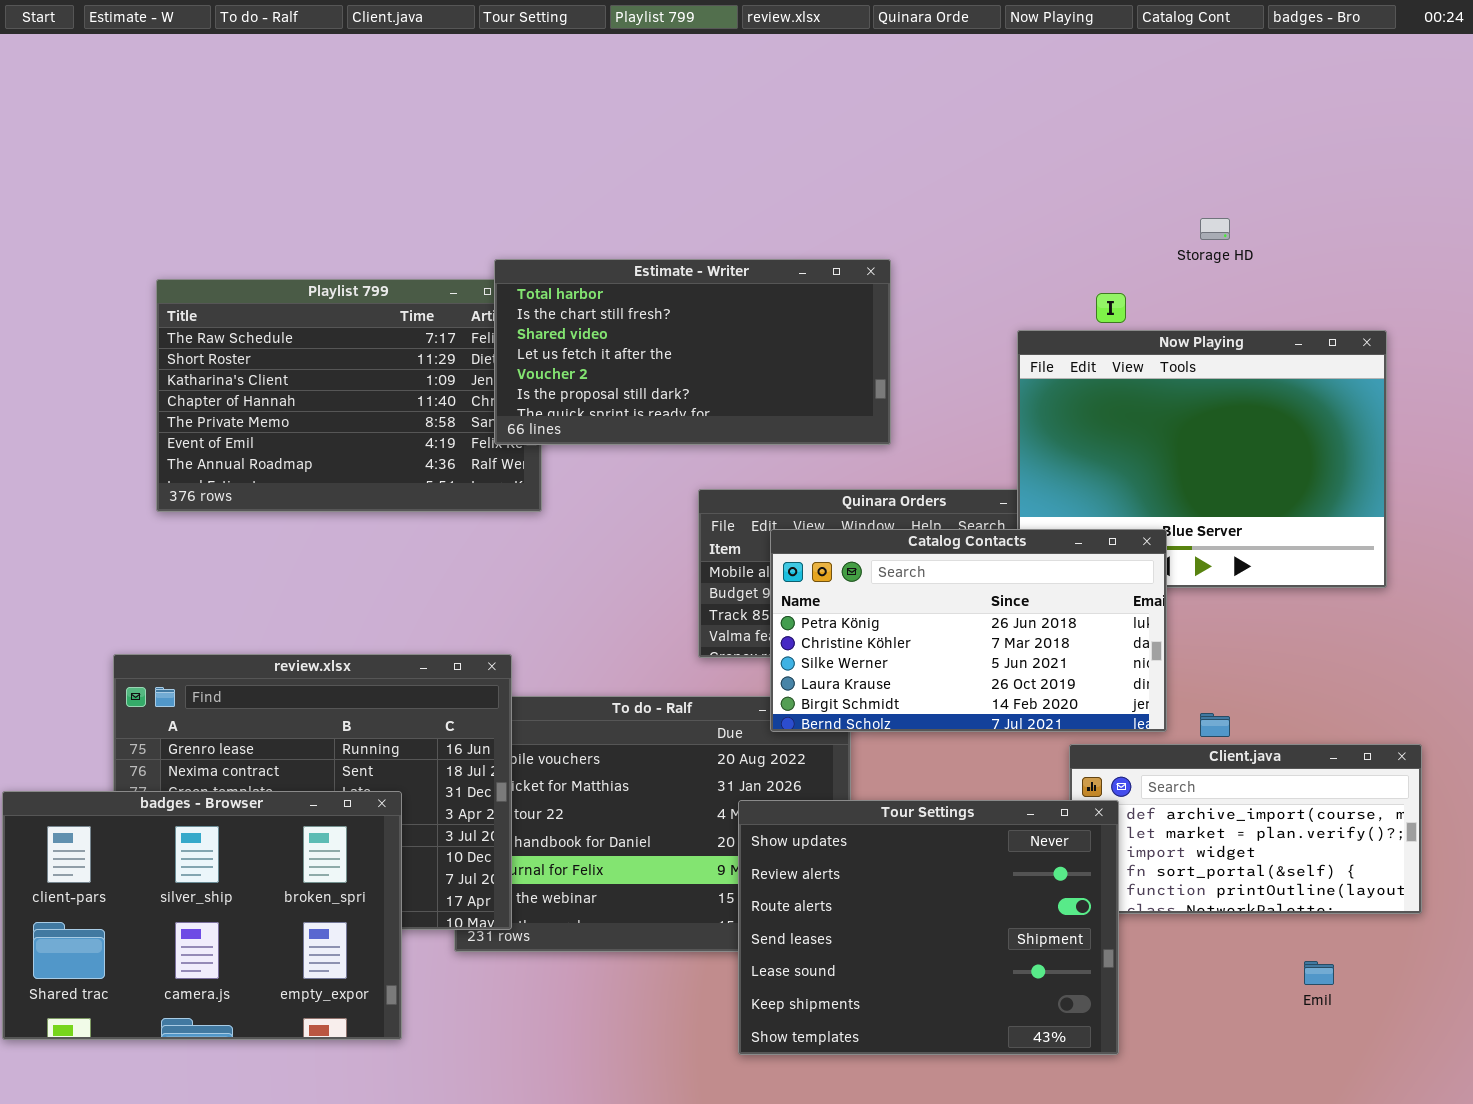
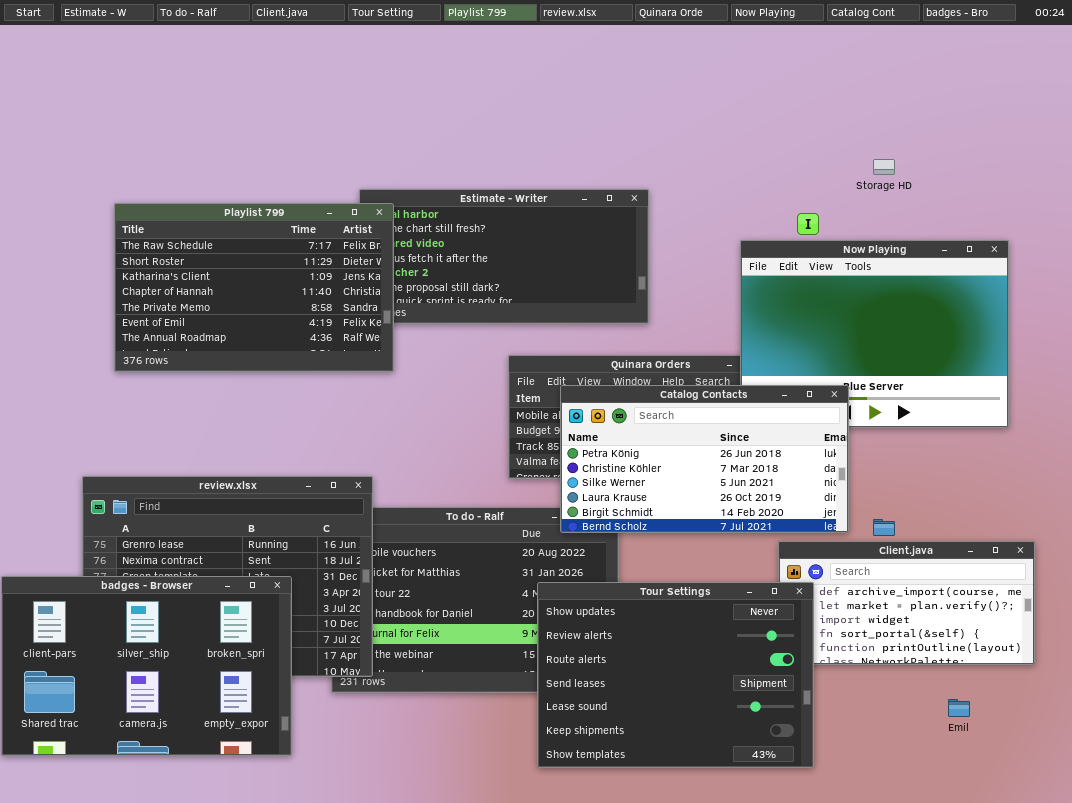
Playlist 799: [156,279,542,512] -> [114,203,394,372], raised

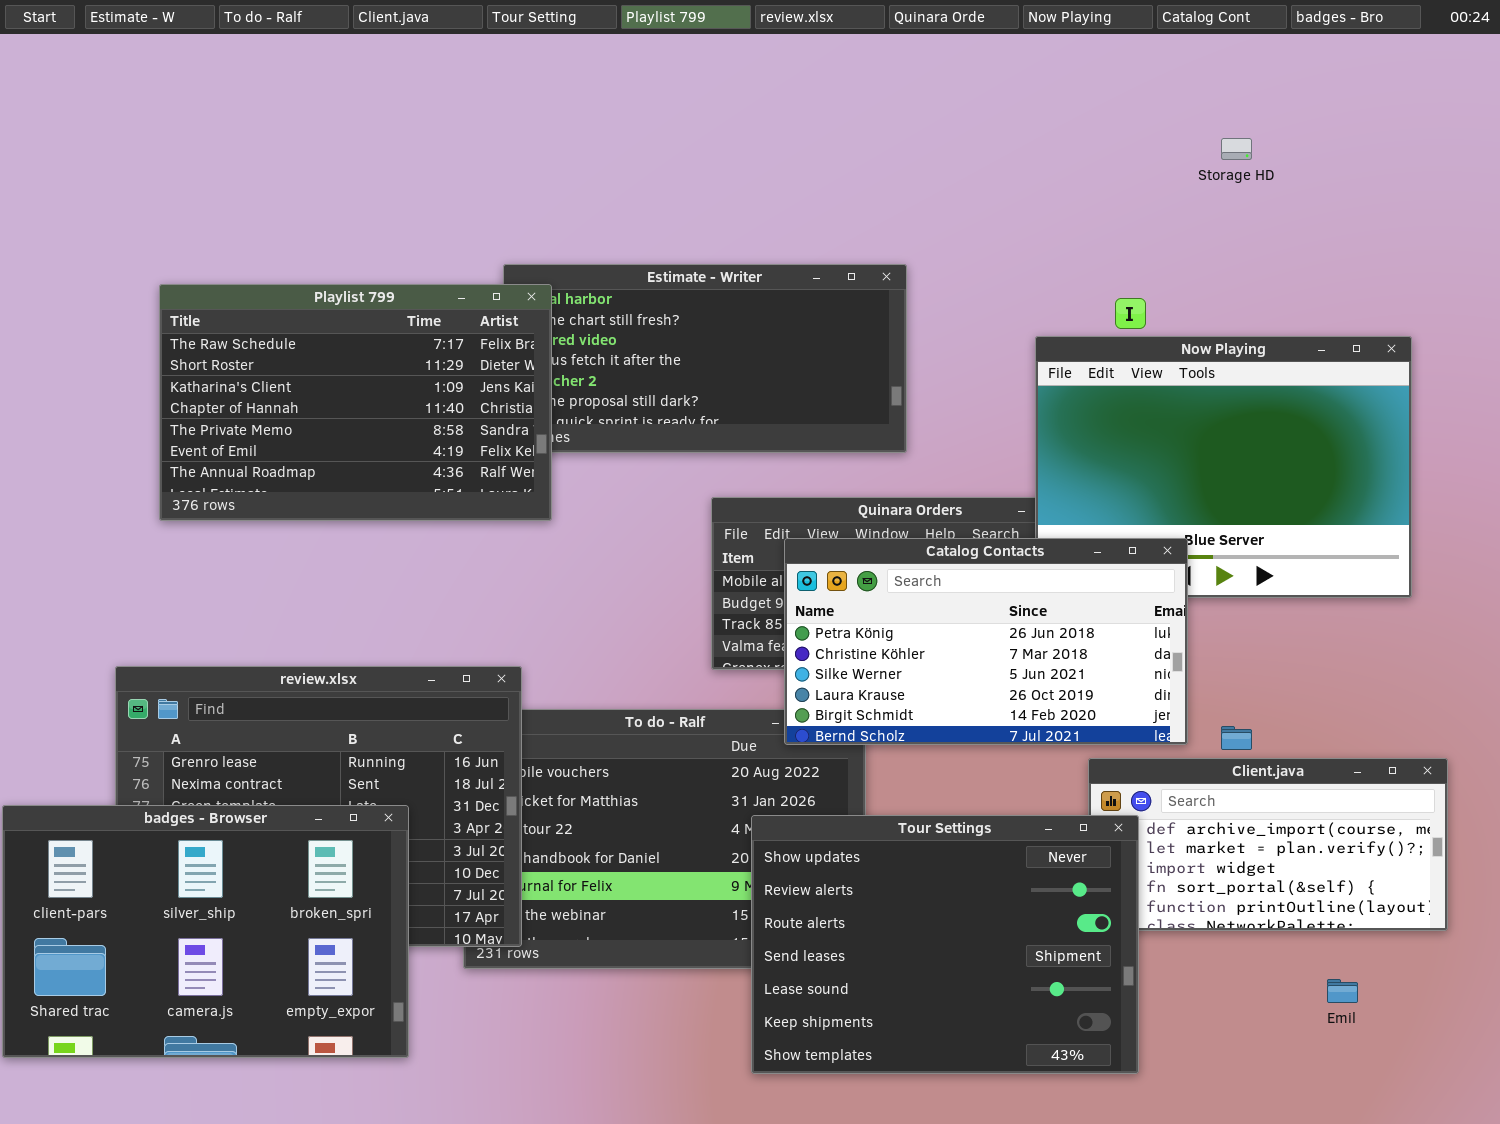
Storage HD: [873,159,895,175] -> [1221,138,1252,160], moved

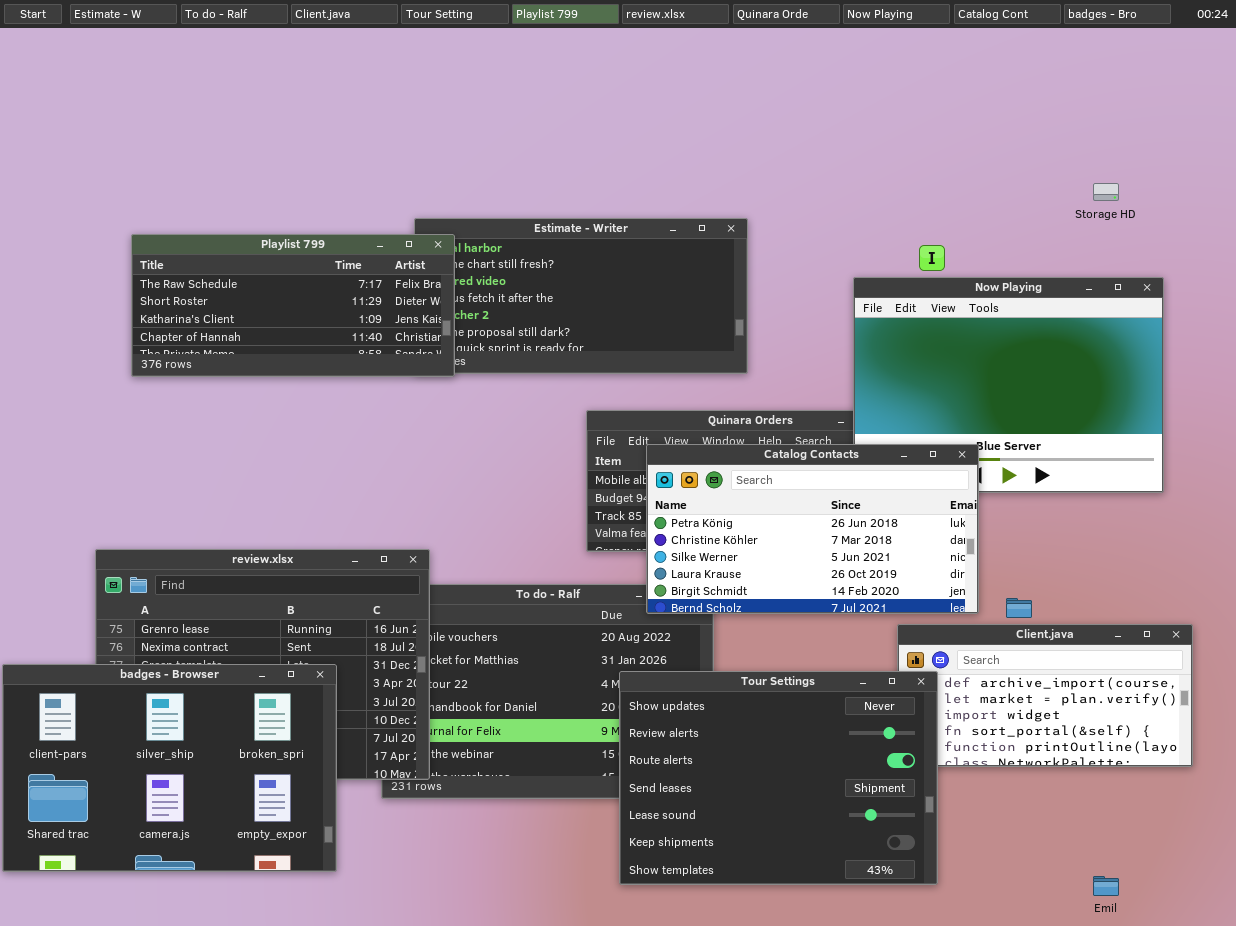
Storage HD: [1221,138,1252,160] -> [1093,183,1119,201], moved
Playlist 799: [159,284,552,521] -> [131,234,455,377], resized
Emil: [1327,979,1358,1003] -> [1093,876,1119,896], moved

